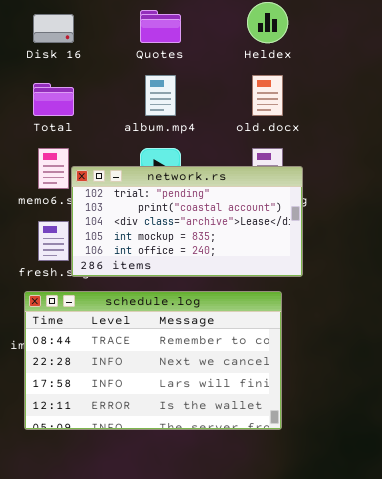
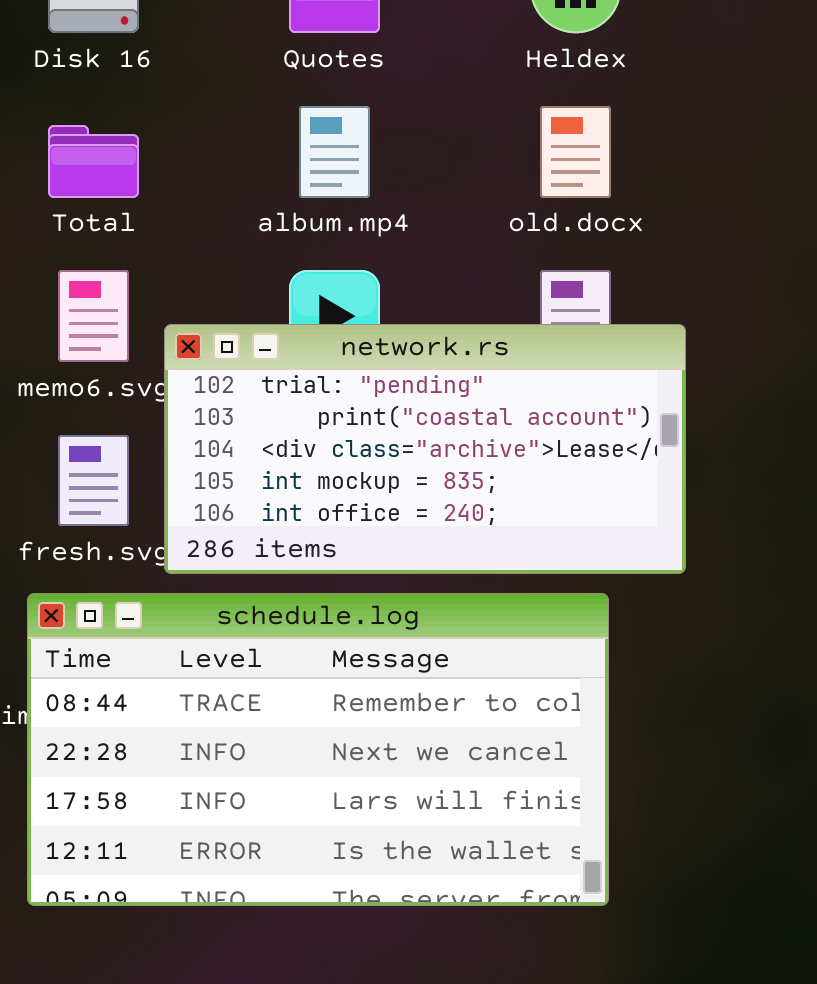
network.rs: [71,166,303,277] -> [164,324,686,574], moved

